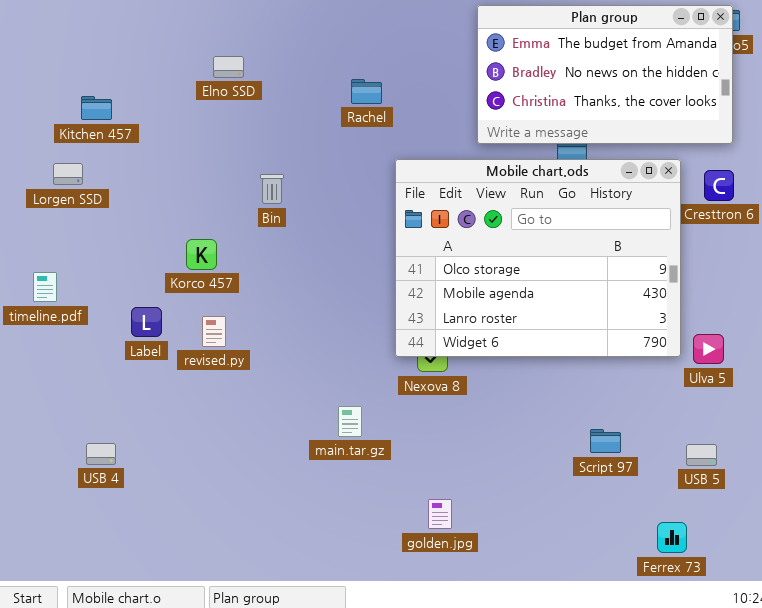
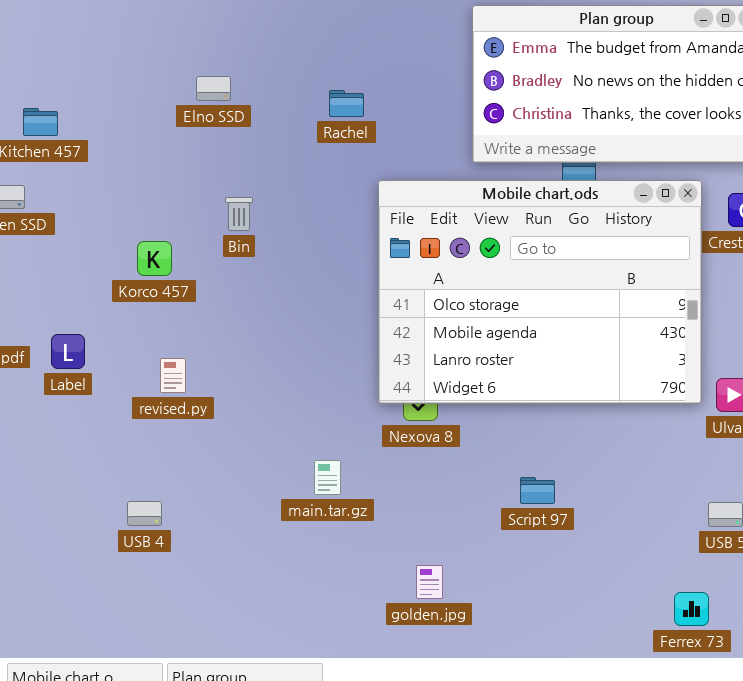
Elno SSD: [213,56,244,78] -> [196,76,231,101], moved
Korco 457: [186,239,217,270] -> [137,241,172,276], moved
Label: [131,307,162,337] -> [51,334,85,369], moved
Script 97: [590,429,621,453] -> [520,477,555,504], moved
USB 4: [86,443,116,465] -> [127,501,162,526], moved

